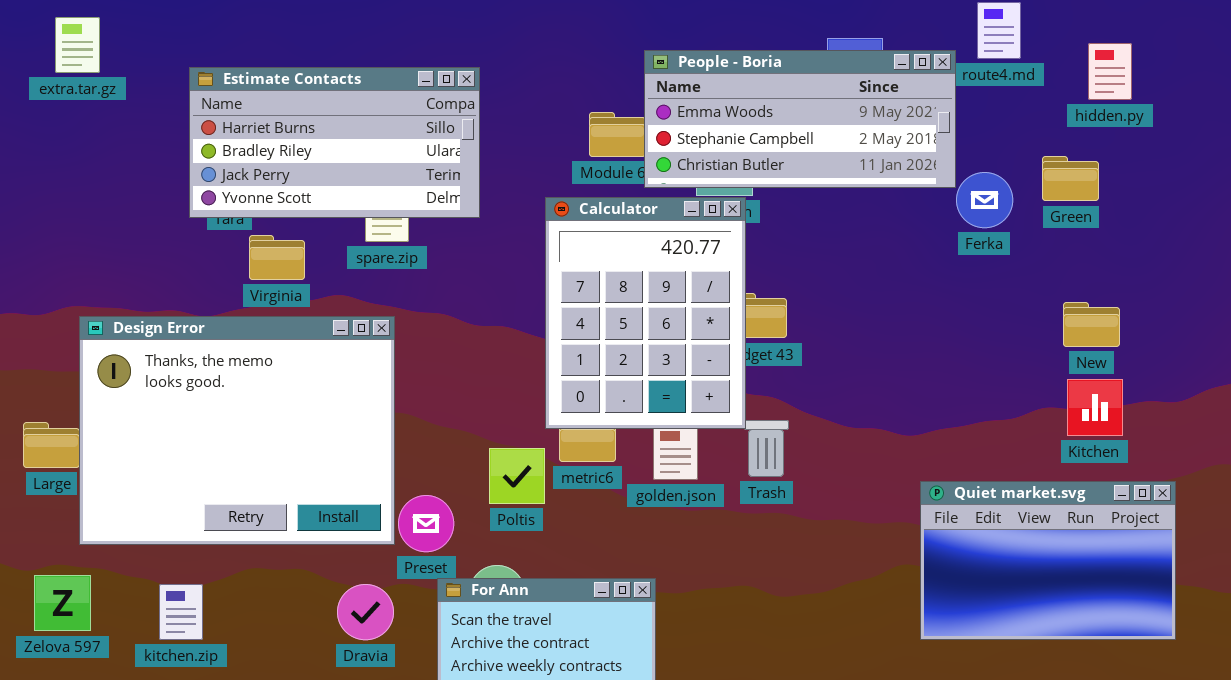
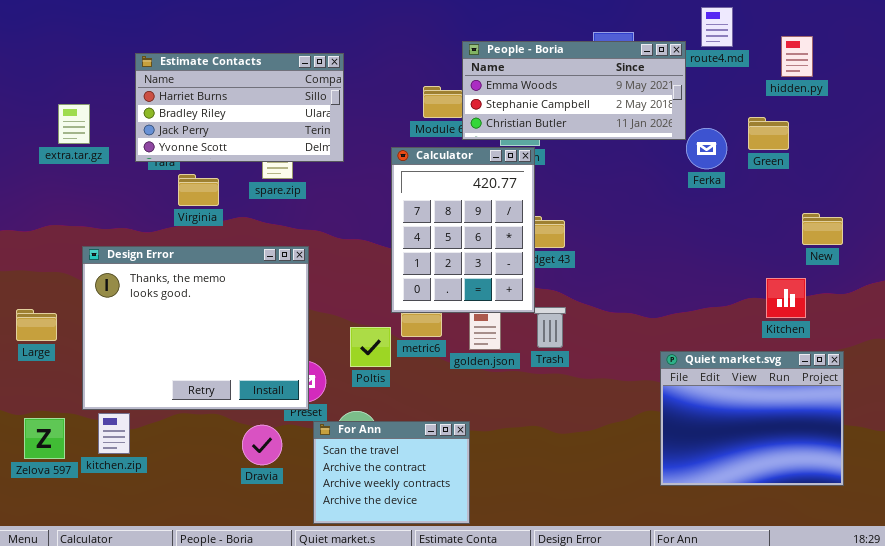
extra.tar.gz: [55,17,100,73] -> [58,104,90,144], moved
New: [1063,302,1120,347] -> [802,213,843,245], moved
Design Error: [79,316,395,545] -> [82,246,309,410], moved
Quiet market.svg: [920,481,1176,640] -> [660,351,844,486], resized
kitchen.zip: [159,584,203,640] -> [98,413,130,454], moved

